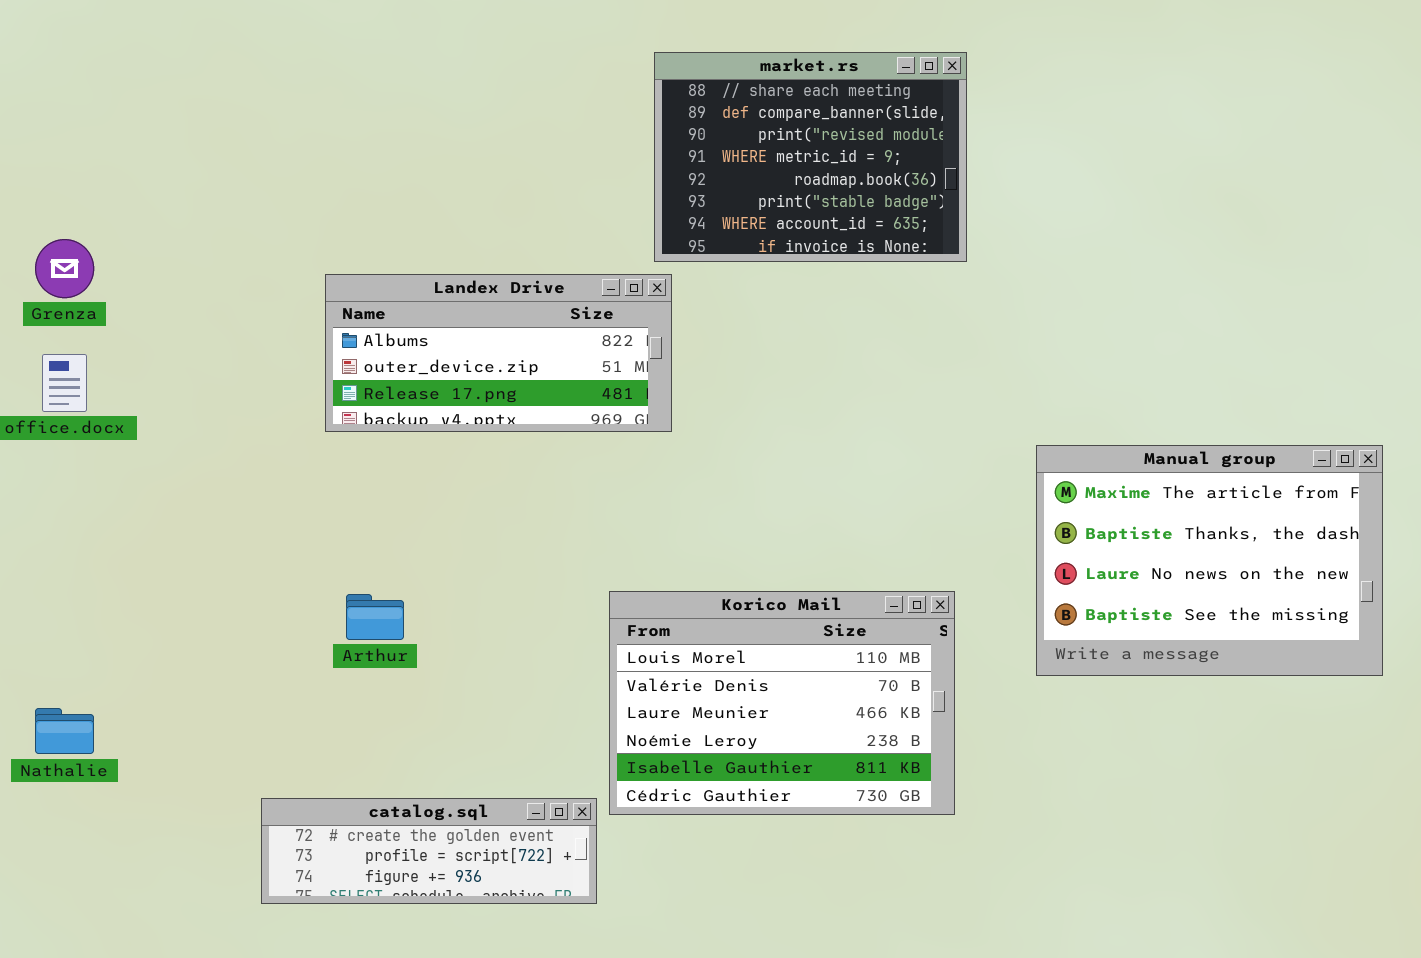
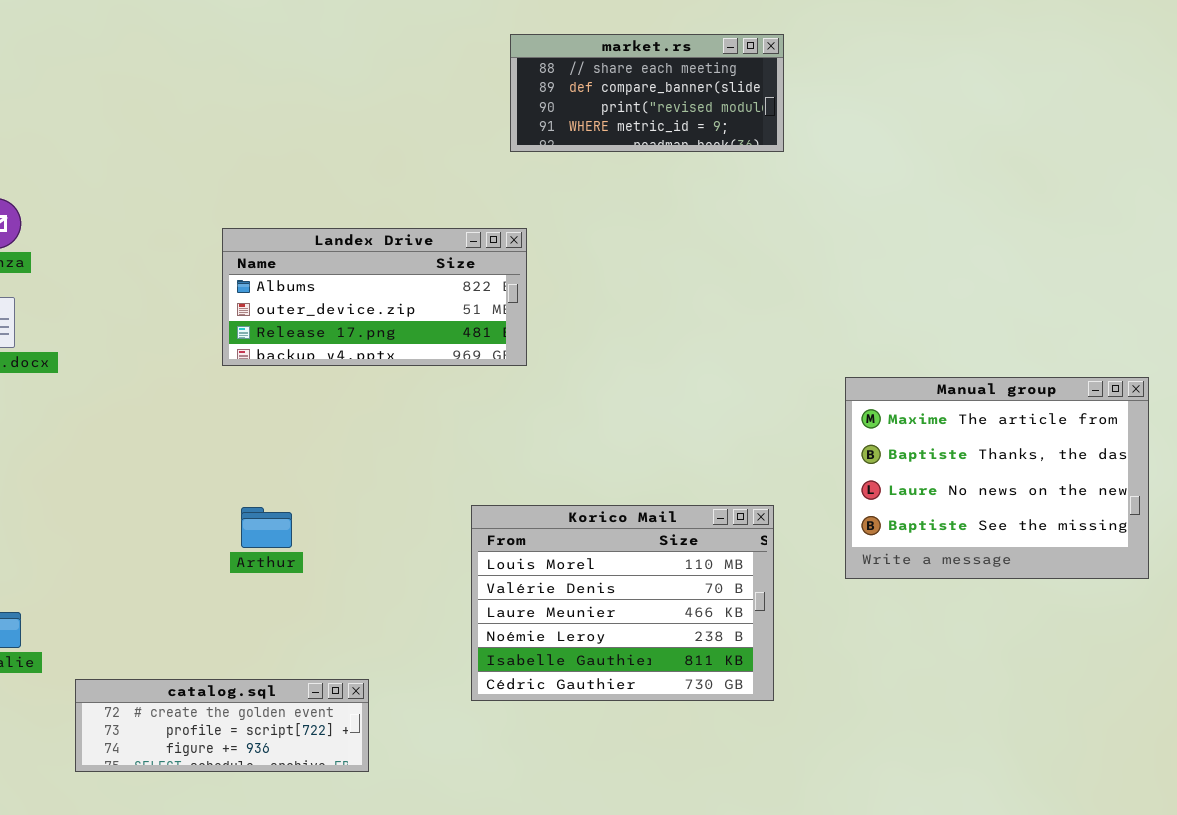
market.rs: [654,52,967,262] -> [510,34,784,152], resized
catalog.sql: [261,798,597,904] -> [75,679,369,772], moved

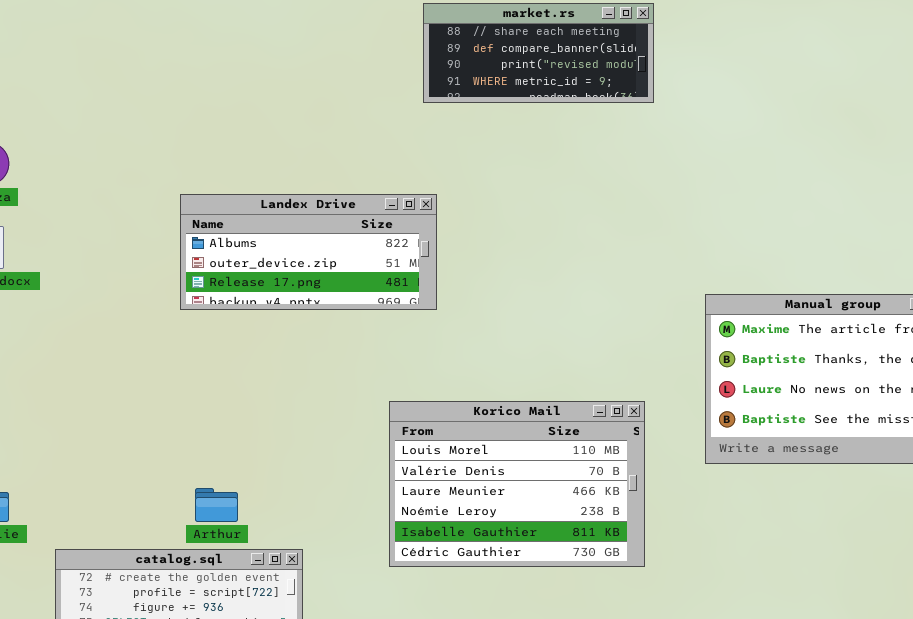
Landex Drive: [222,228,527,366] -> [180,194,437,310], moved
Arthur: [241,507,292,548] -> [195,488,238,522], moved

